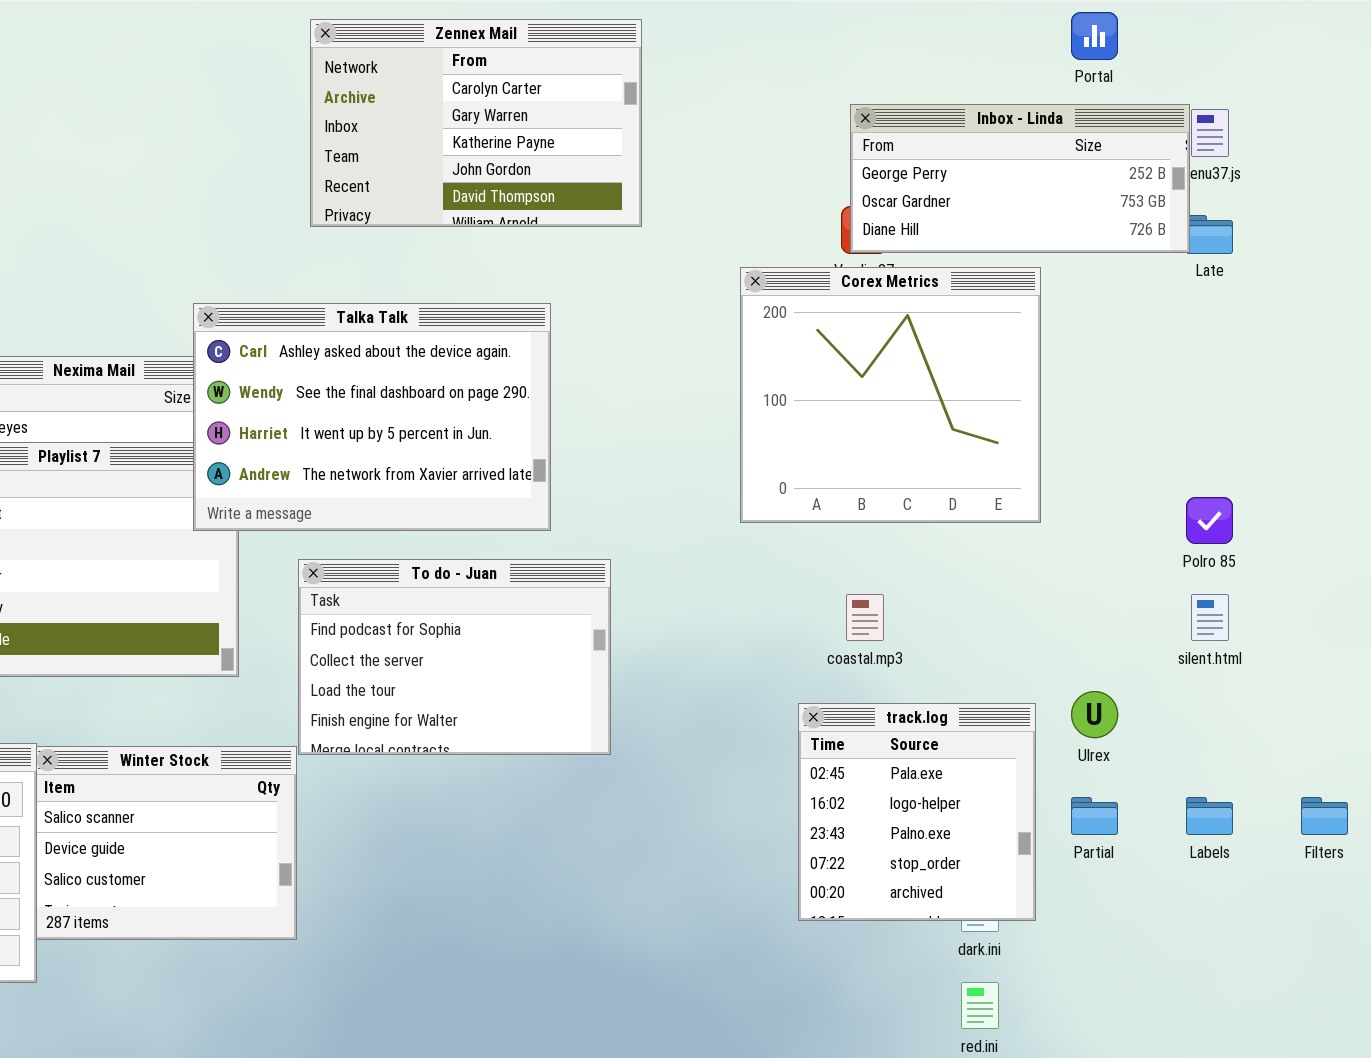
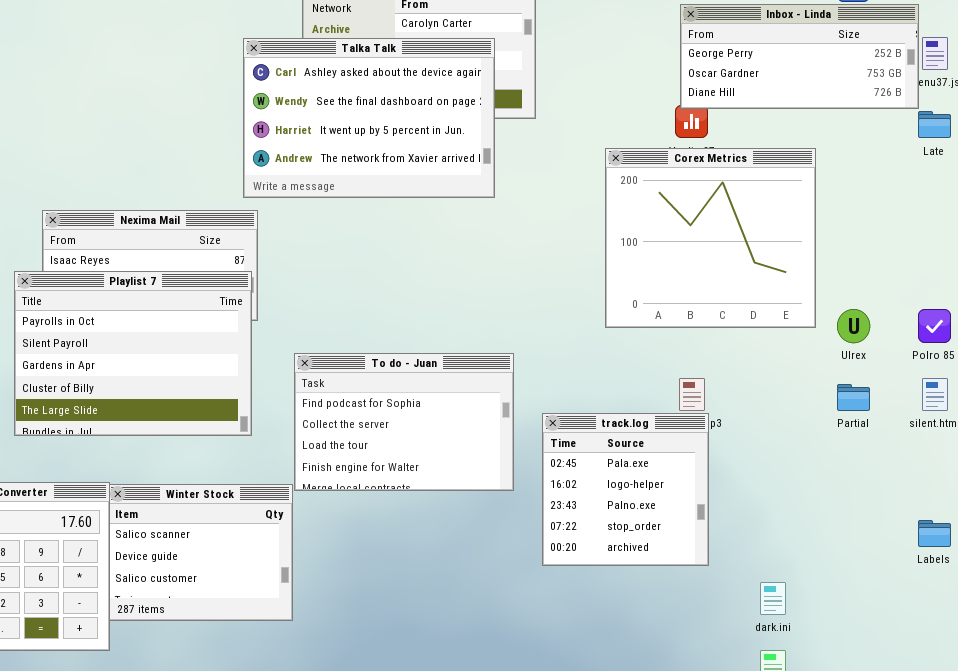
Inbox - Linda: [850,104,1190,253] -> [680,4,919,109], moved
Talka Talk: [193,303,551,531] -> [243,38,495,198], moved
Ulrex: [1071,691,1118,738] -> [837,309,870,343], moved
track.log: [798,703,1036,921] -> [542,413,709,566], moved
Partial: [1071,797,1118,835] -> [837,384,870,411], moved

